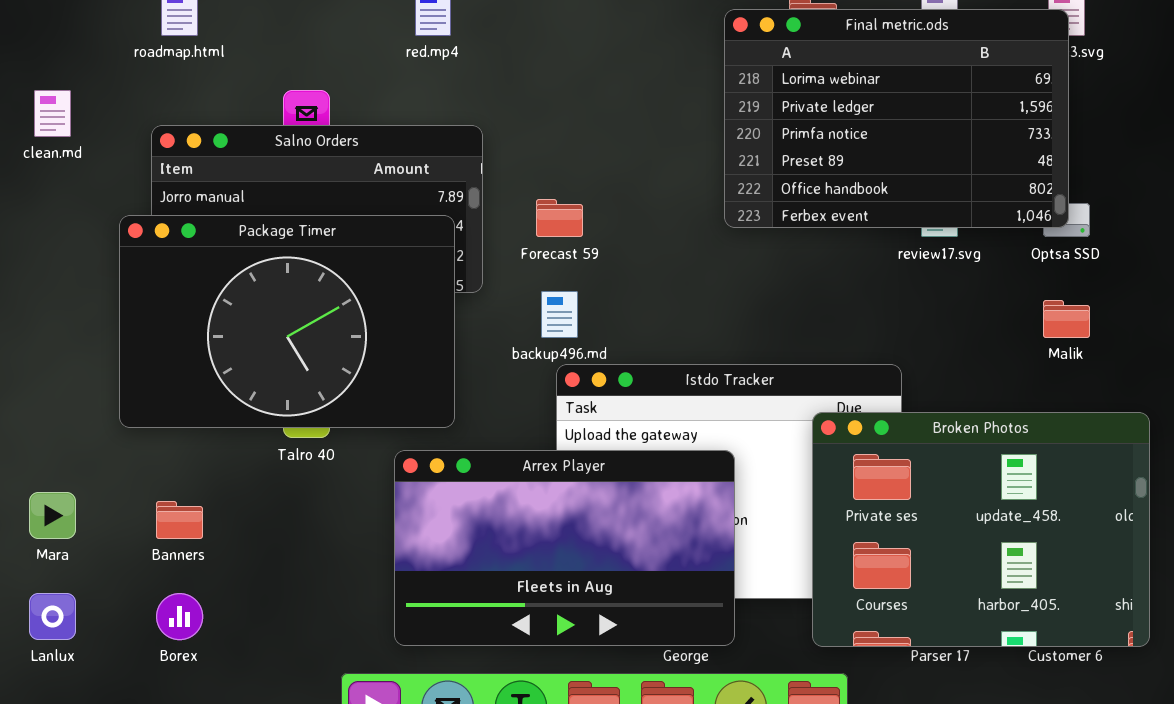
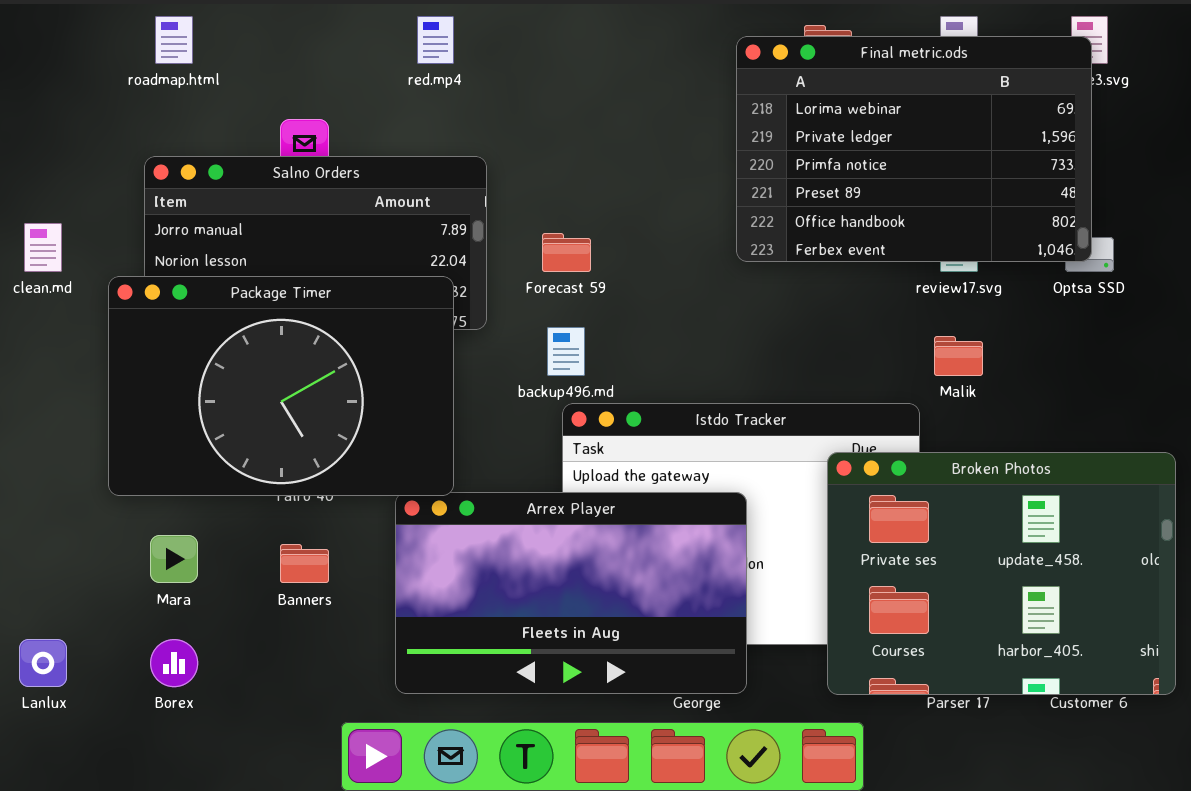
clean.md: [34,90,71,137] -> [24,223,62,272], moved
Package Timer: [119,215,455,428] -> [108,276,454,496], moved
Malik: [1043,300,1090,338] -> [934,336,983,376], moved
Mara: [29,492,76,539] -> [150,535,198,583], moved
Banners: [156,501,203,539] -> [280,544,329,583], moved

